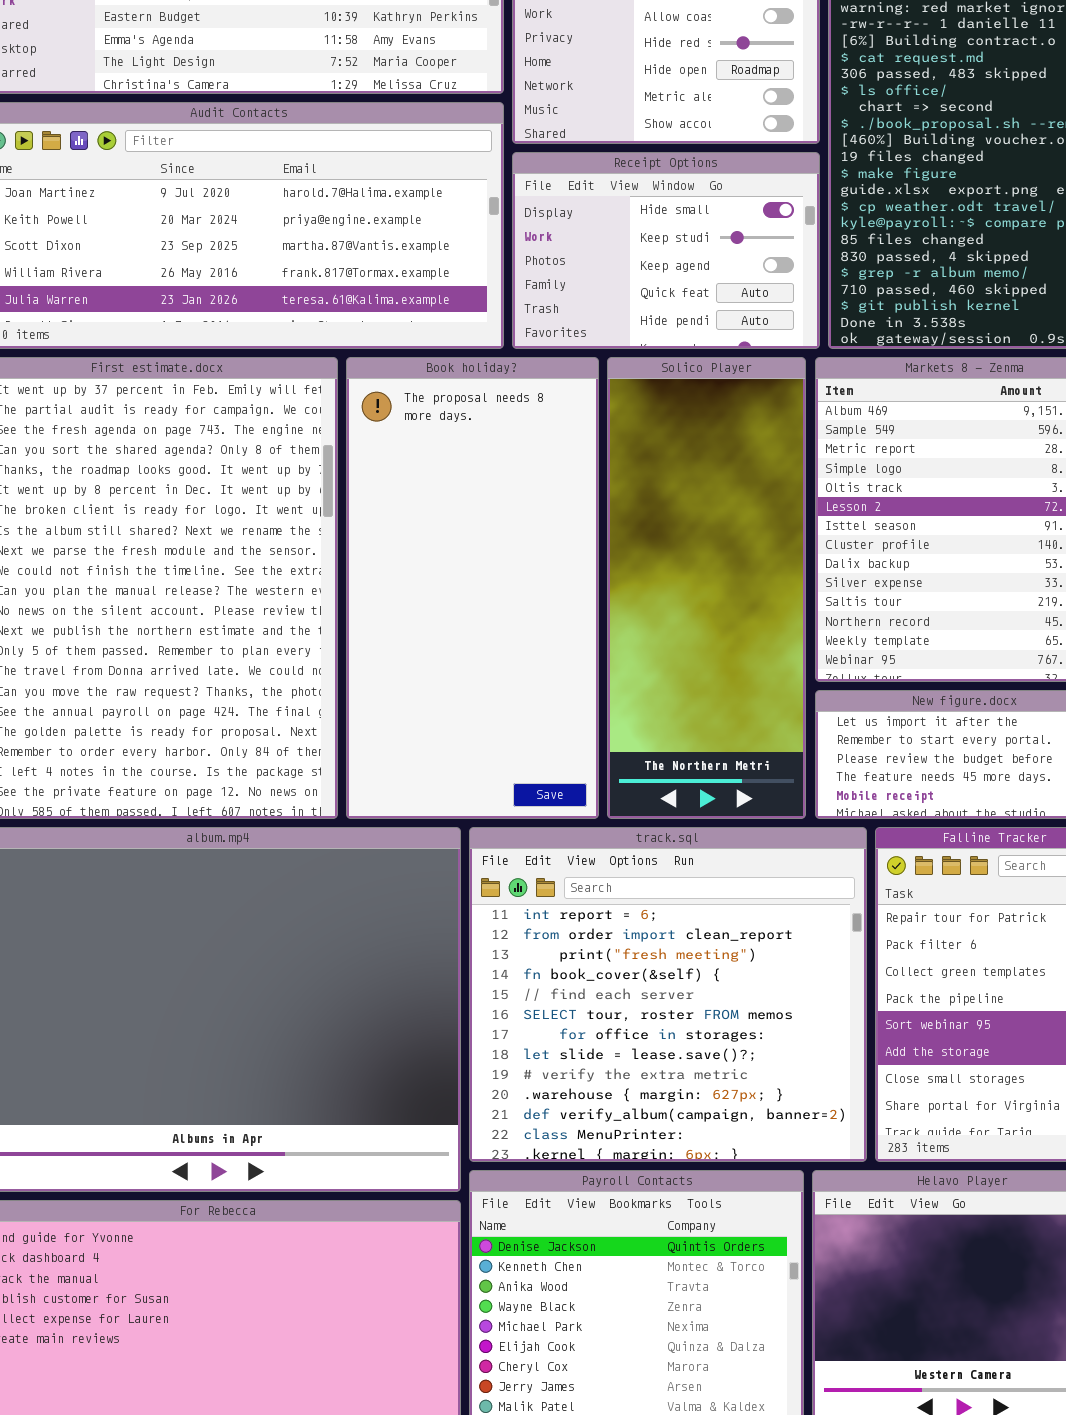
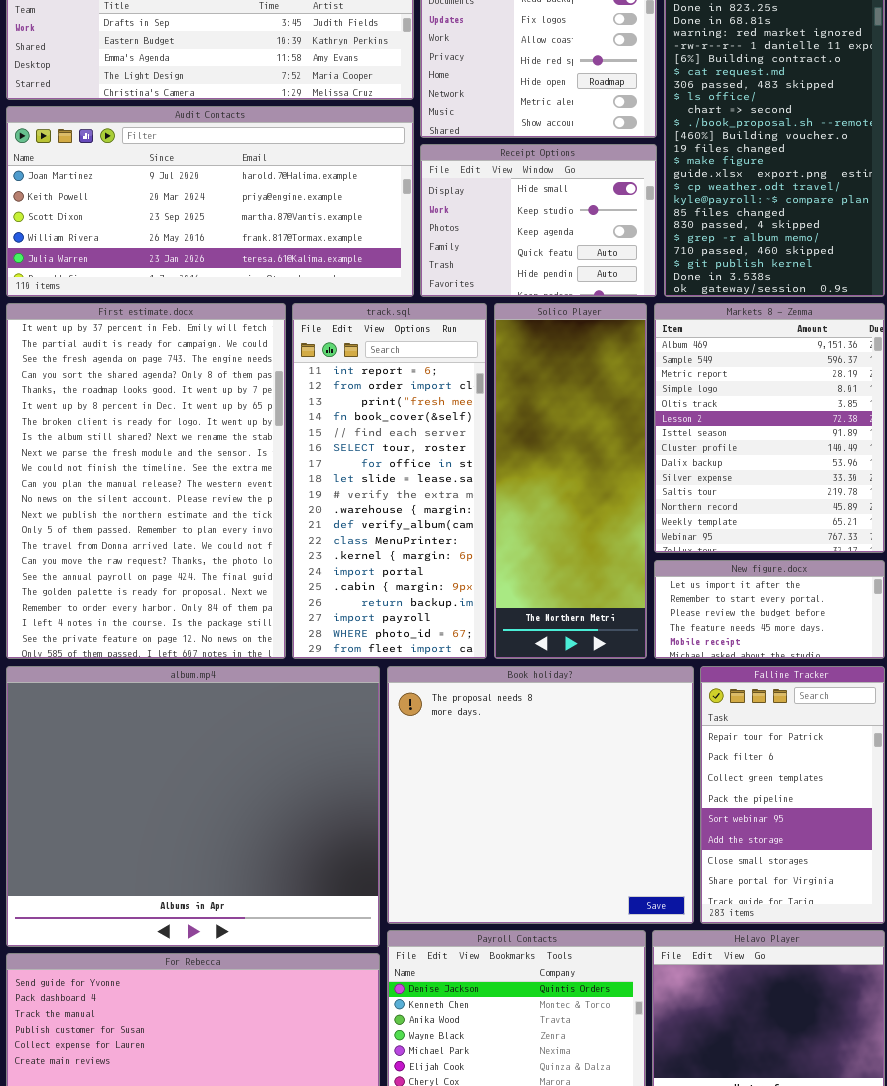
Book holiday?: [346,357,599,819] -> [387,666,694,924], moved, resized
track.sql: [469,827,867,1162] -> [292,303,487,659], moved, resized

